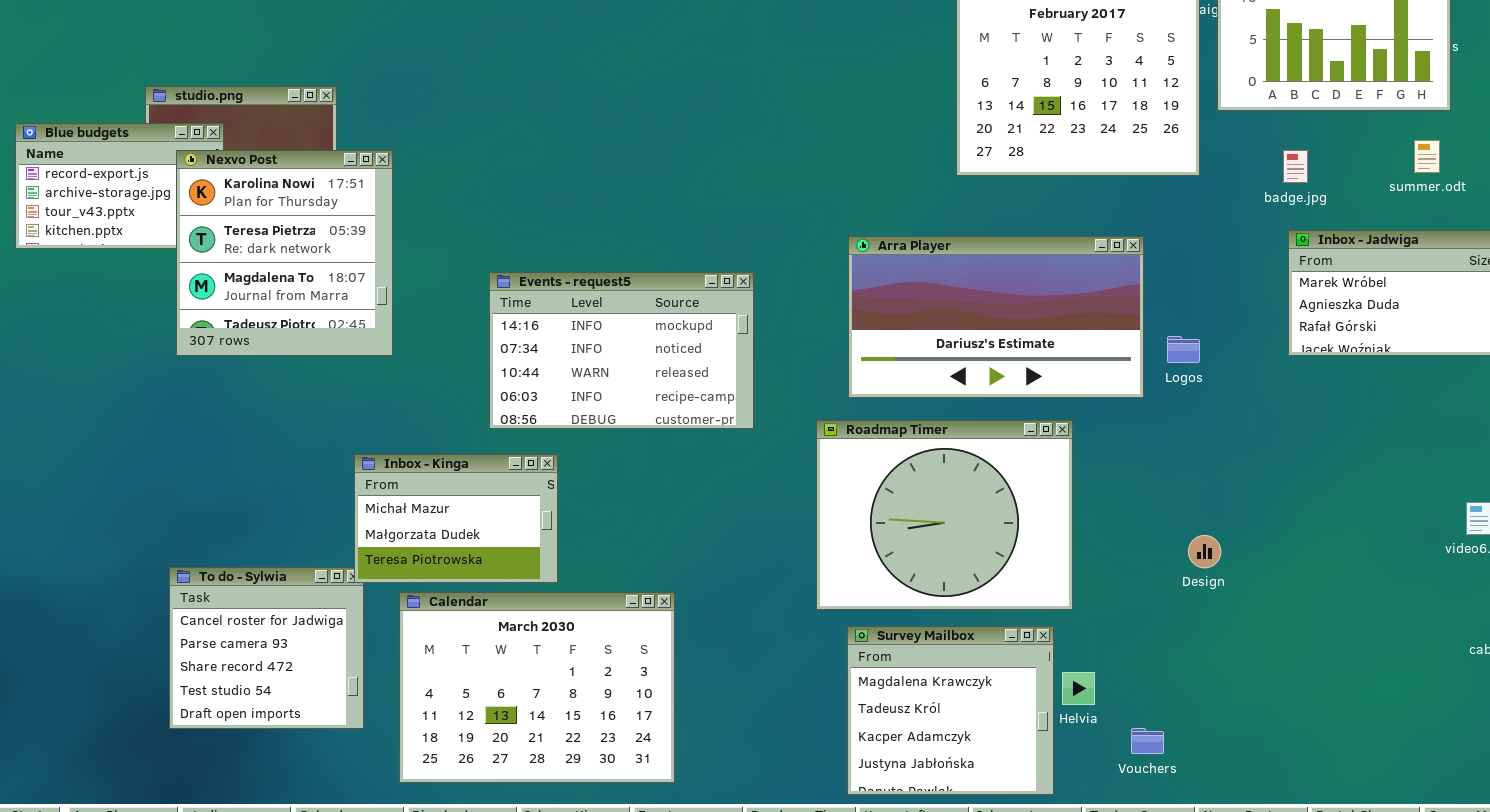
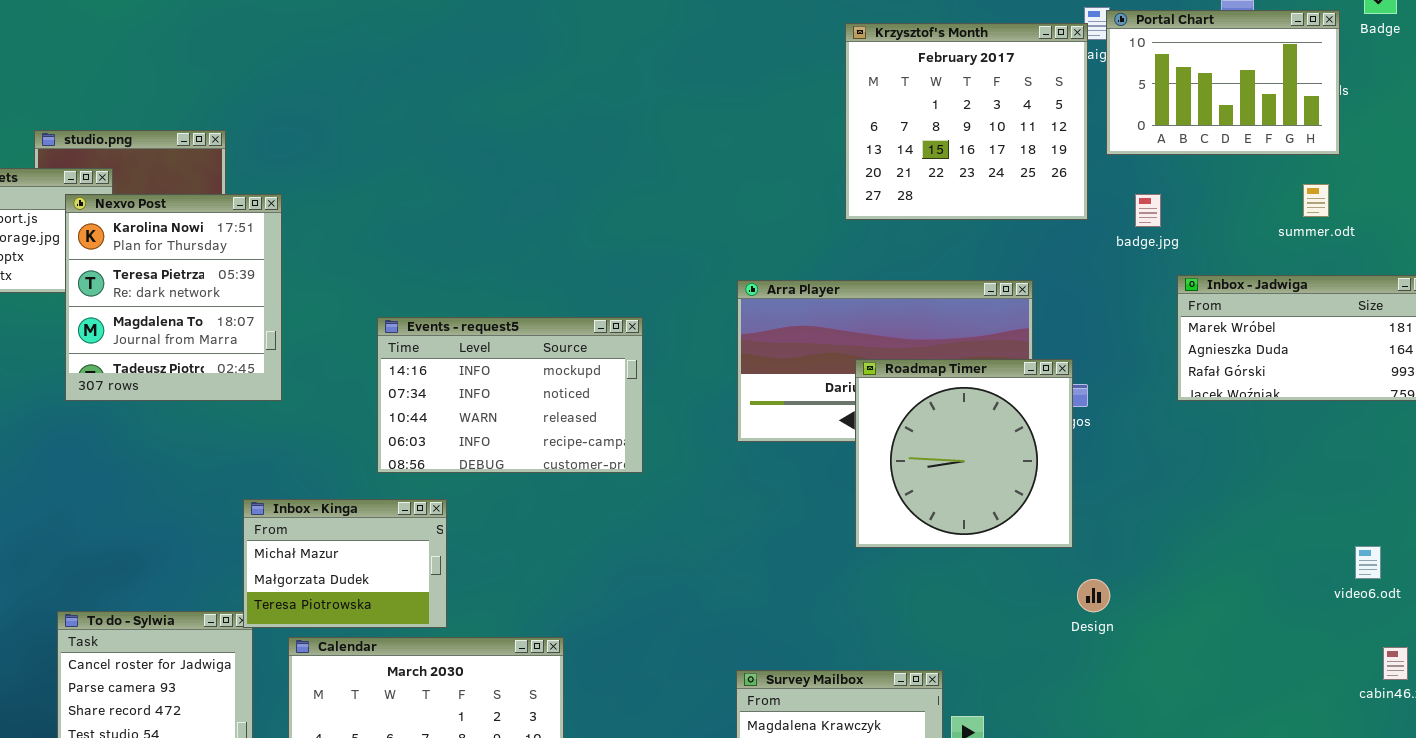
badge.jpg: [1283,150,1308,183] -> [1135,194,1161,227], moved
Roadmap Timer: [816,420,1073,610] -> [855,359,1073,548], moved, resized

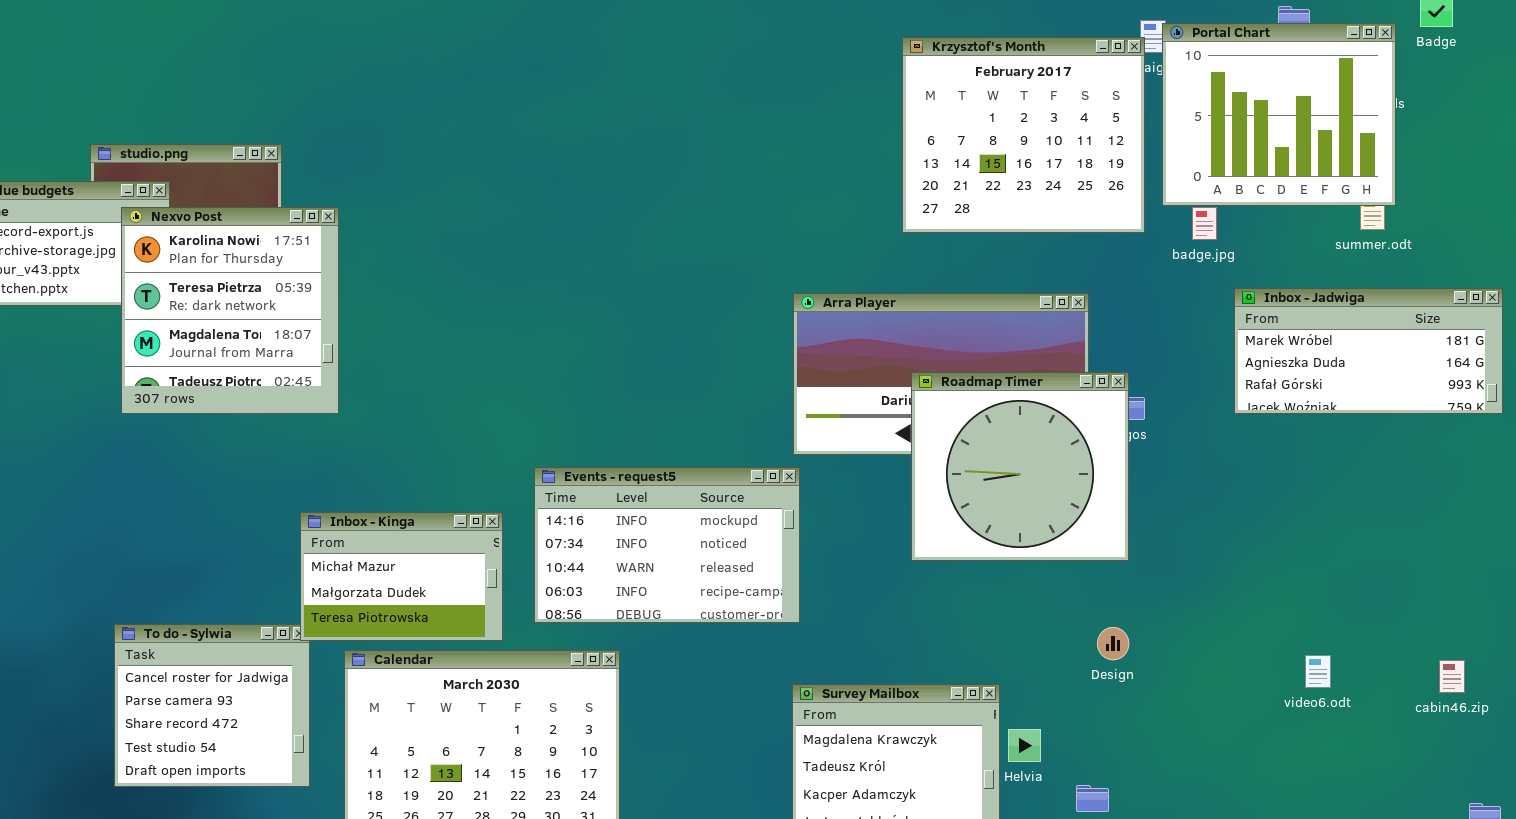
Portal Chart: [1106,10,1340,155] -> [1162,23,1396,206], resized
Events - request5: [377,317,643,473] -> [534,467,800,623], moved
video6.odt: [1355,546,1381,579] -> [1305,655,1331,688], moved
Design: [1077,579,1110,612] -> [1097,627,1129,660], moved

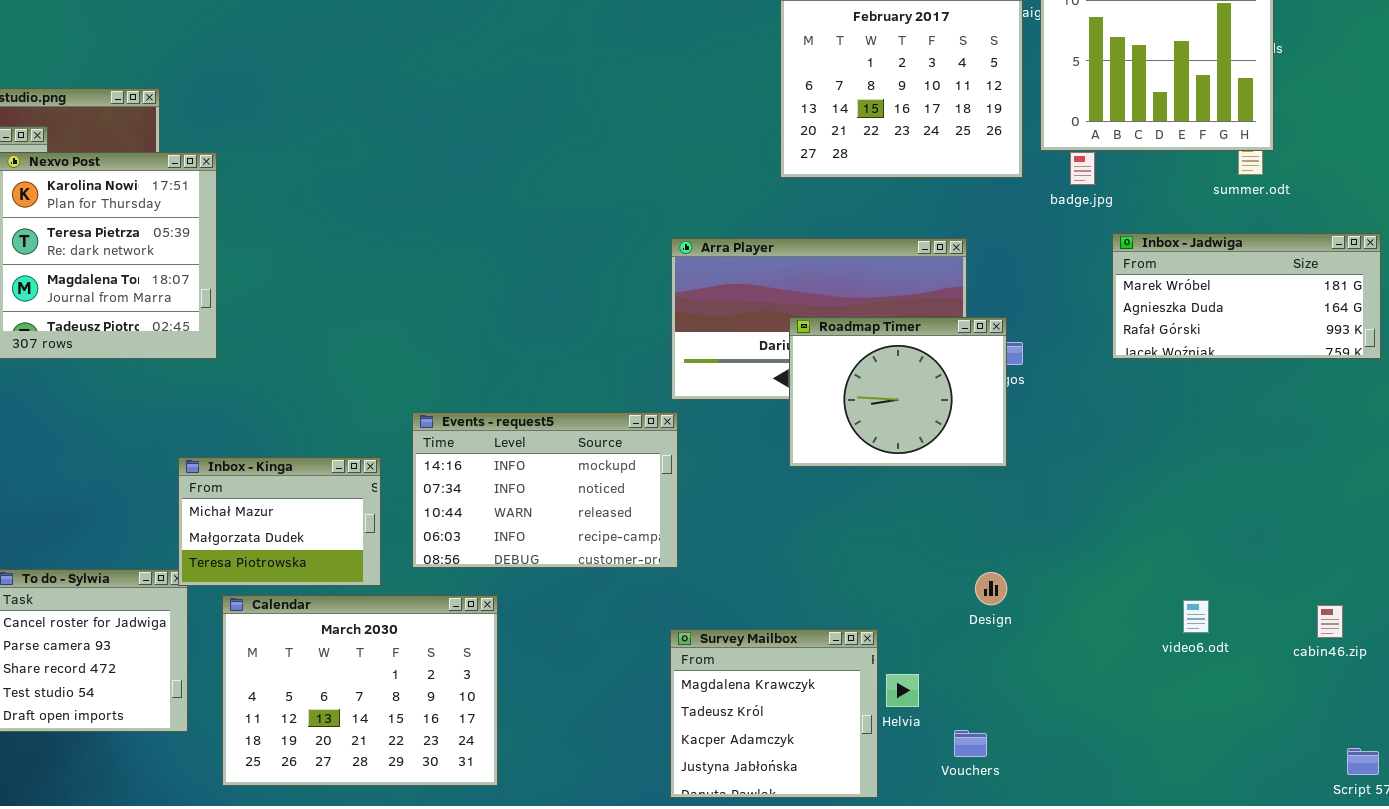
Roadmap Timer: [911,372,1129,561] -> [789,317,1007,467], resized

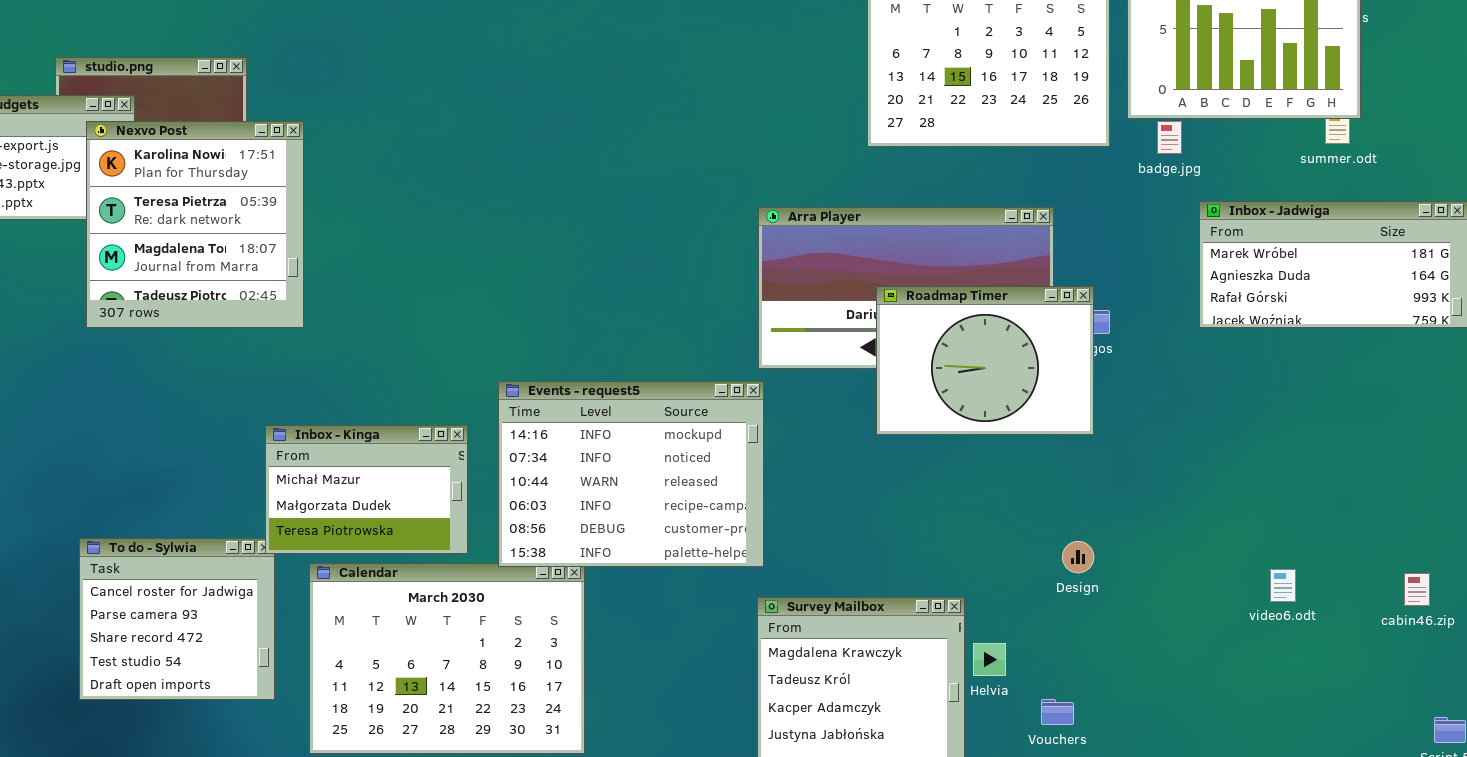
Events - request5: [412,412,678,568] -> [498,381,764,567], resized

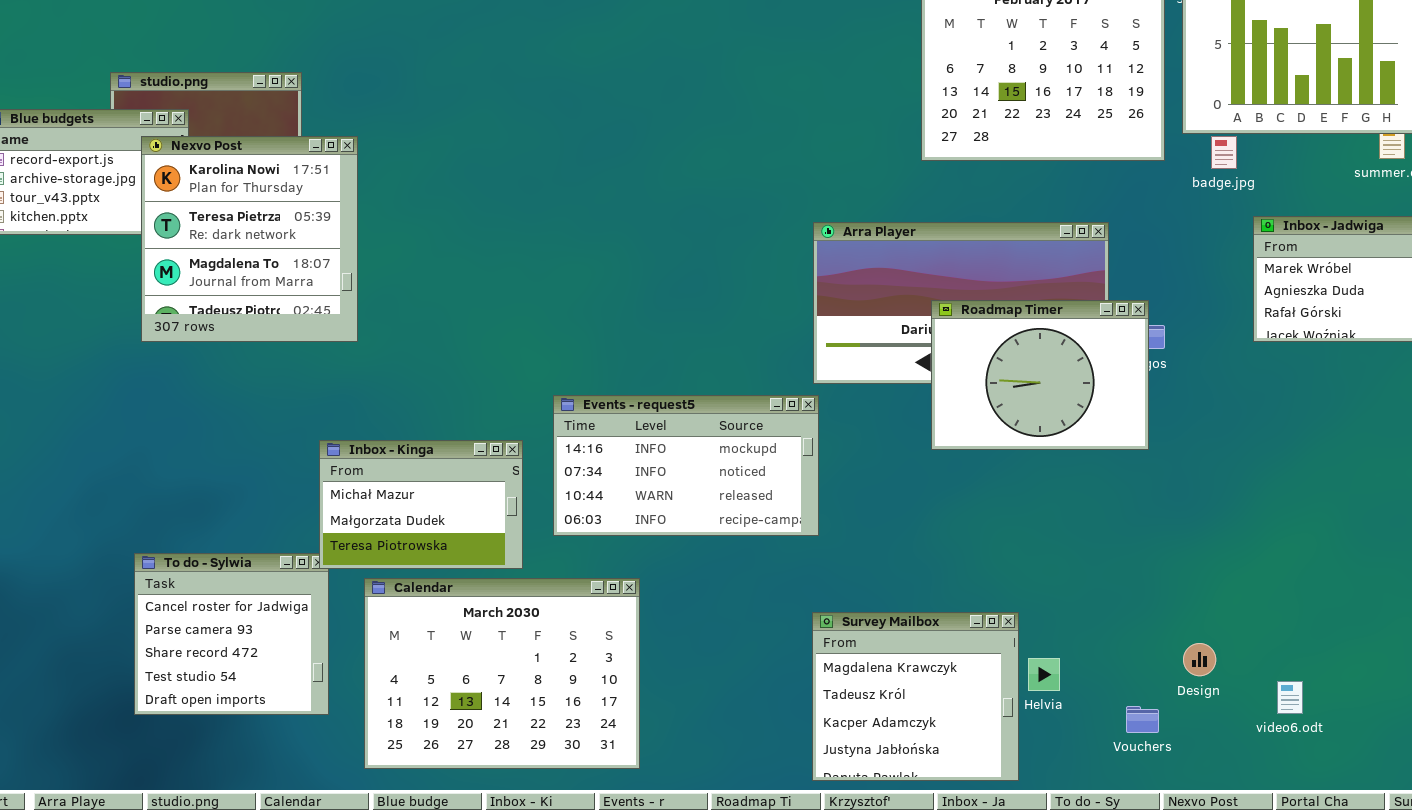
Events - request5: [498,381,764,567] -> [553,395,819,536], resized
Design: [1062,541,1094,573] -> [1183,643,1216,676], moved
video6.odt: [1270,569,1296,602] -> [1277,681,1303,714], moved
Vouchers: [1041,699,1074,725] -> [1126,706,1159,733], moved

